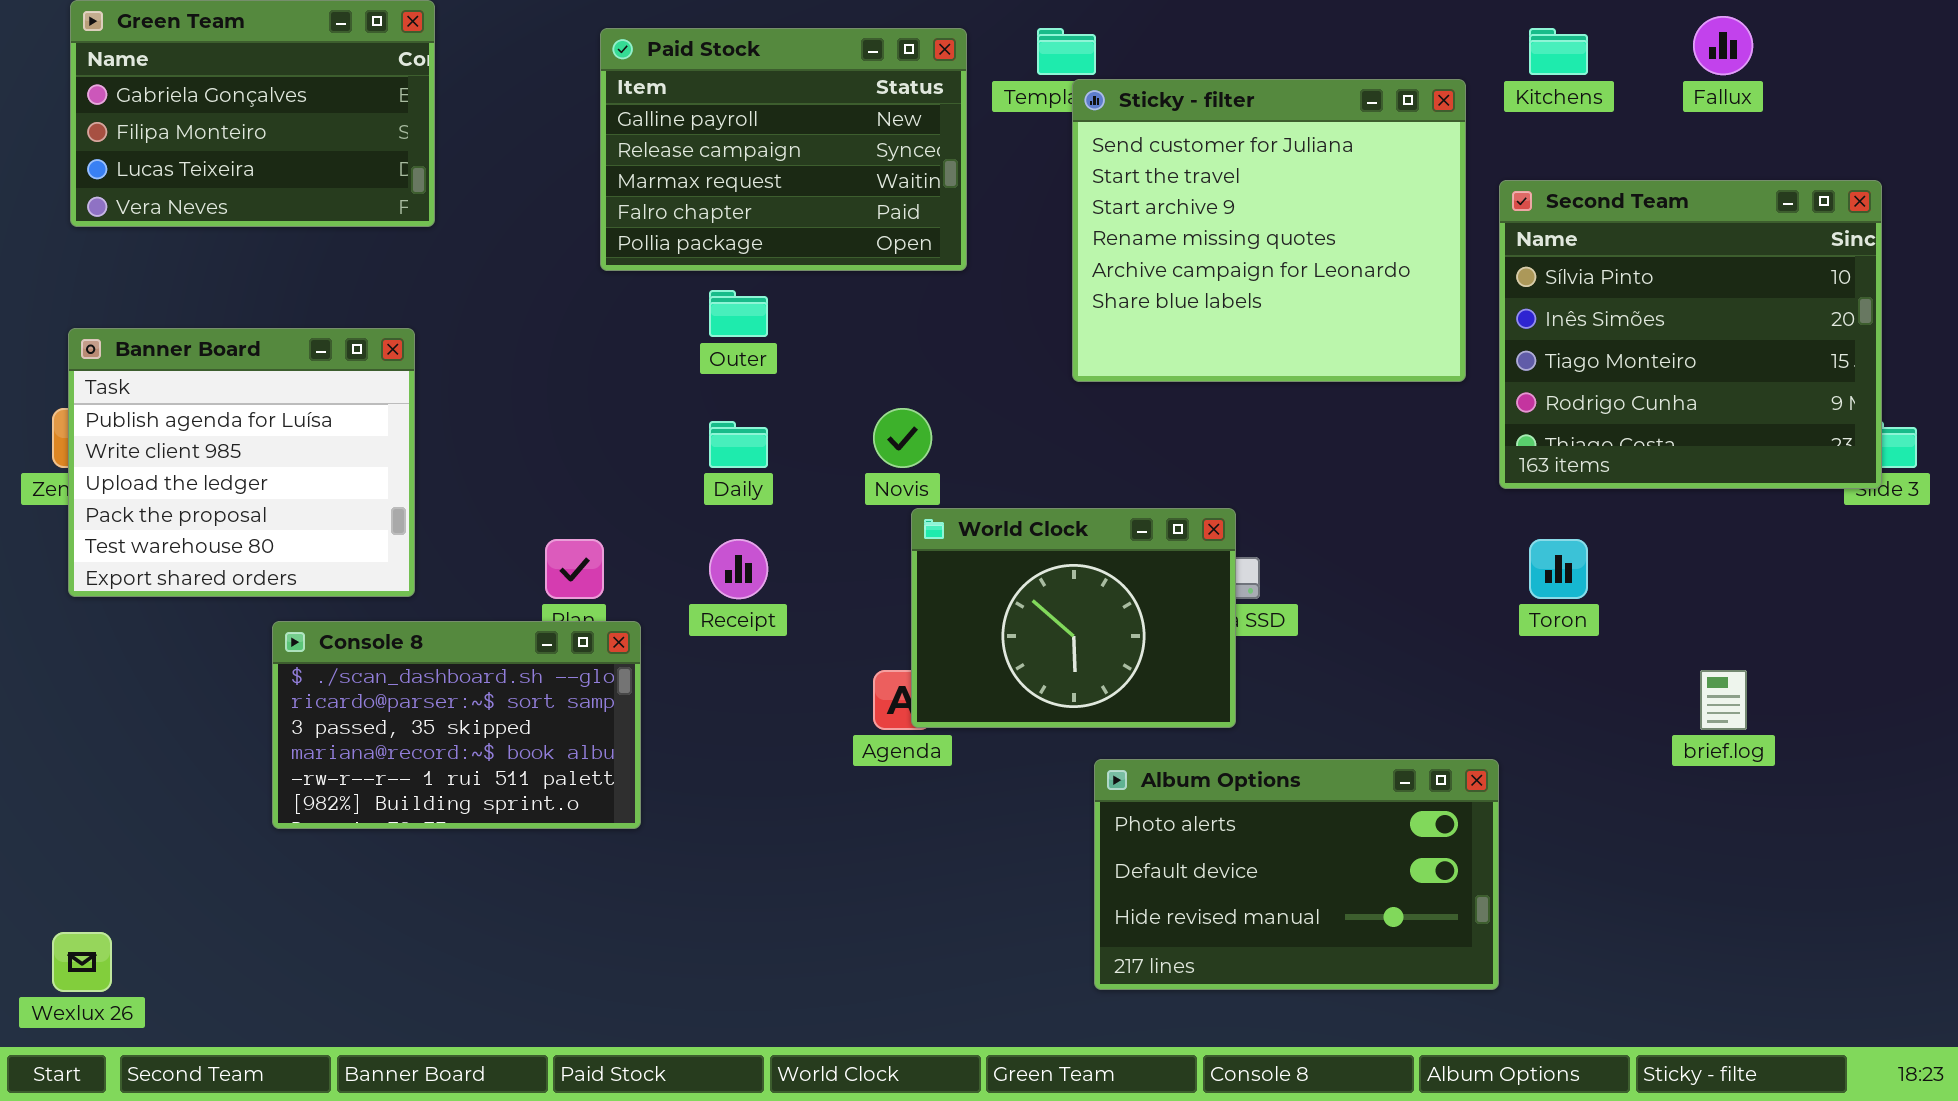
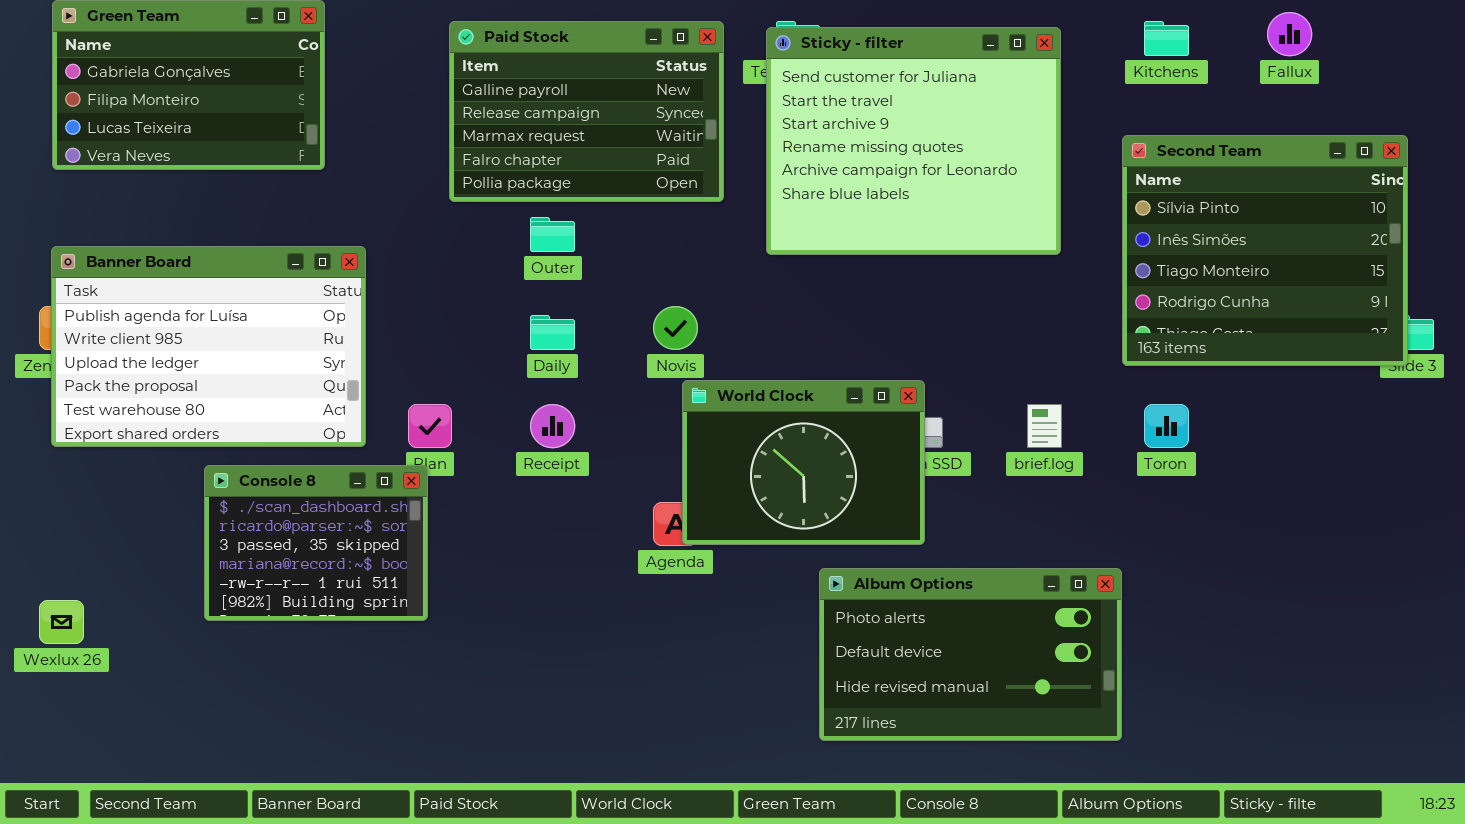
Sticky - filter: [1072,79,1466,382] -> [766,27,1061,255], moved
Banner Board: [68,328,415,597] -> [51,246,366,447], resized
Console 8: [272,621,641,829] -> [204,465,428,621], resized
brief.log: [1700,670,1747,730] -> [1027,404,1062,448], moved
Wexlux 26: [52,932,112,992] -> [39,600,84,644], moved

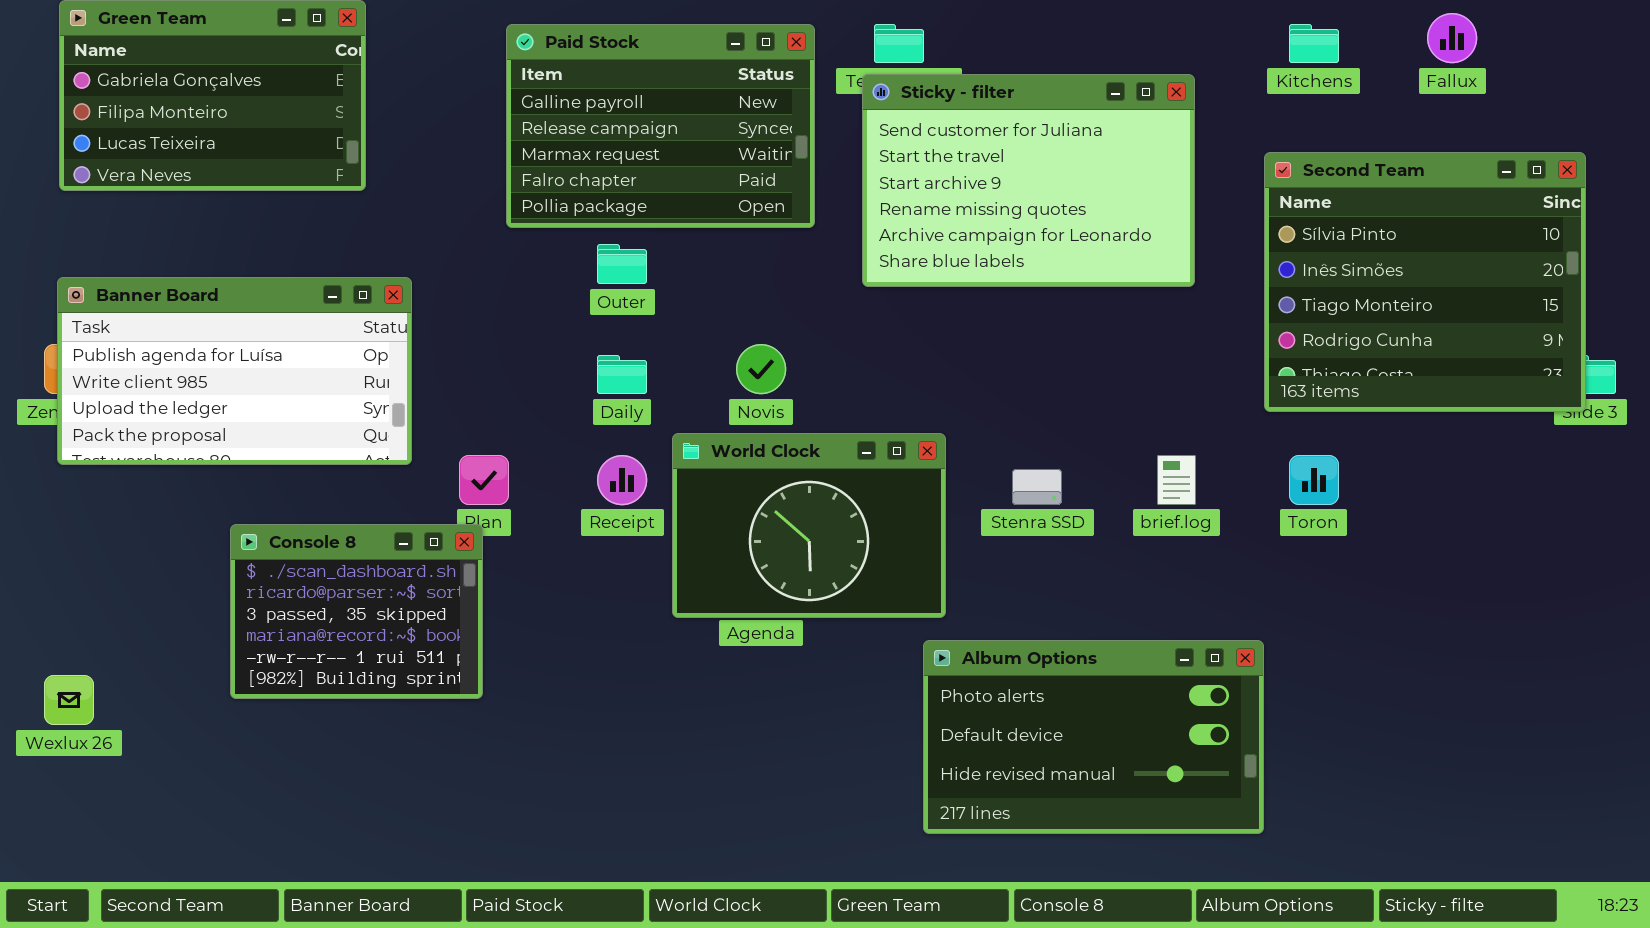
Sticky - filter: [766,27,1061,255] -> [862,74,1195,287], resized
Banner Board: [51,246,366,447] -> [57,277,412,465], resized
World Clock: [682,380,925,545] -> [672,433,946,618], moved

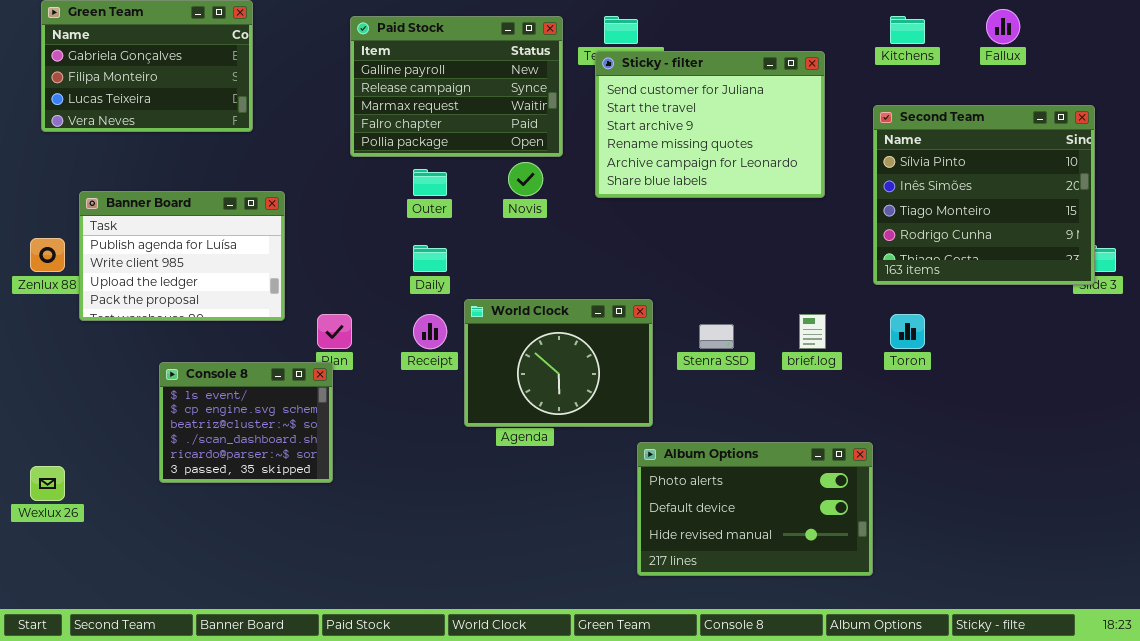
Banner Board: [57,277,412,465] -> [79,191,285,321], resized
Novis: [736,344,786,394] -> [508,162,543,196], moved
Console 8: [230,524,483,699] -> [159,362,333,483], scrolled up 3 rows

